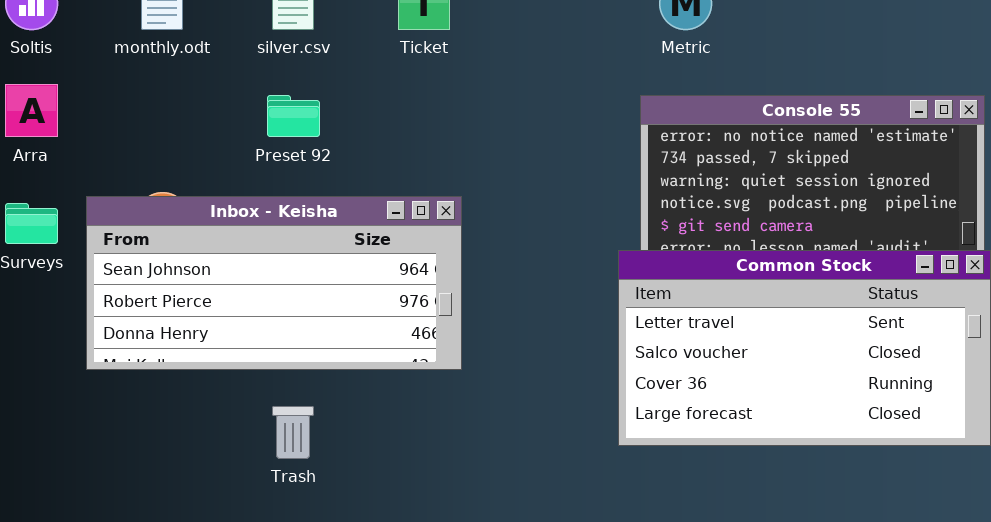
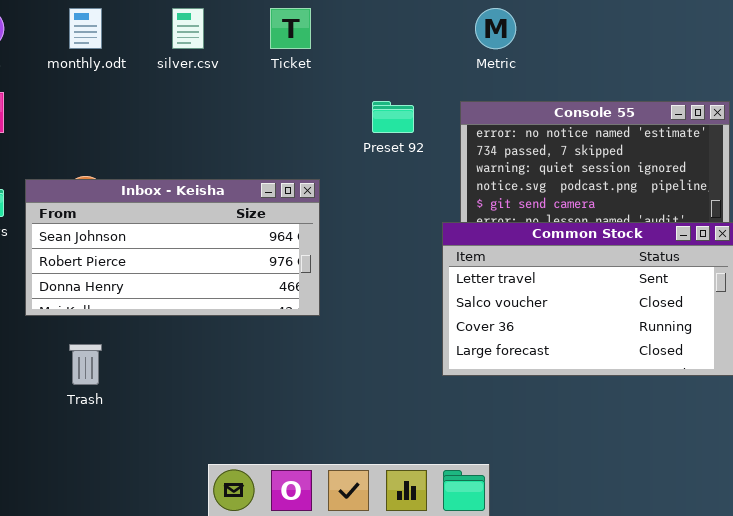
Preset 92: [267,95,320,137] -> [372,101,414,133], moved
Trash: [272,406,314,459] -> [69,344,102,385], moved

